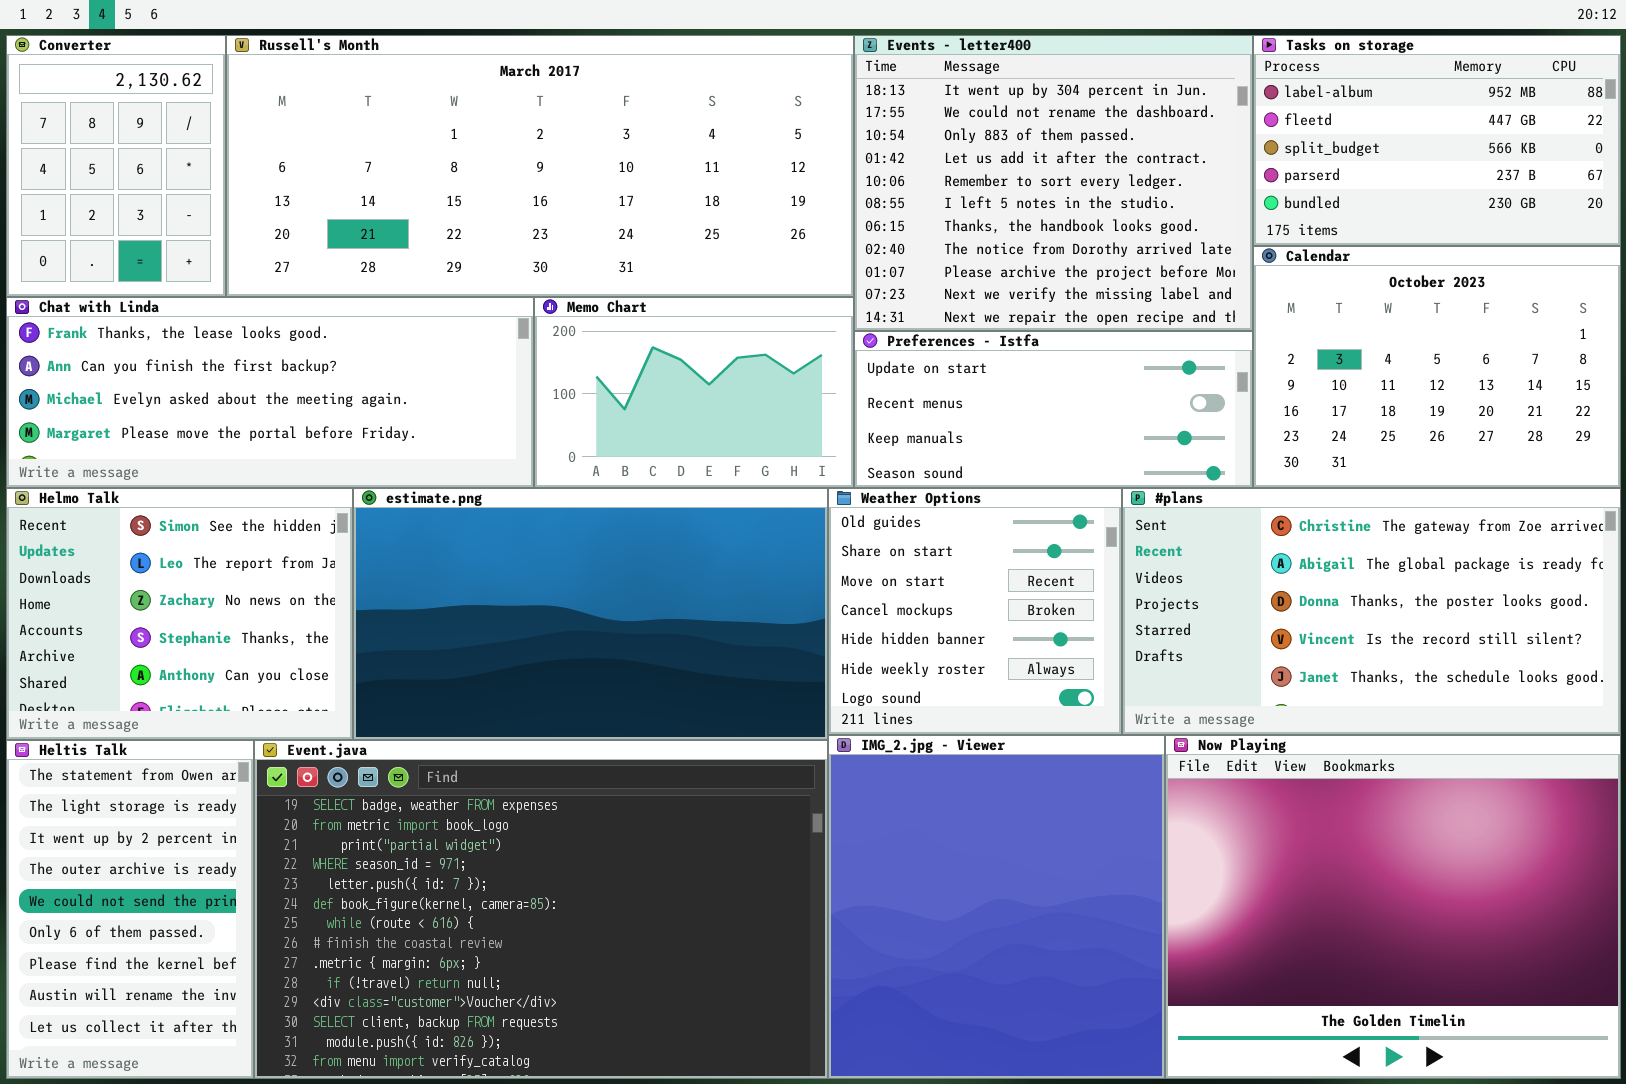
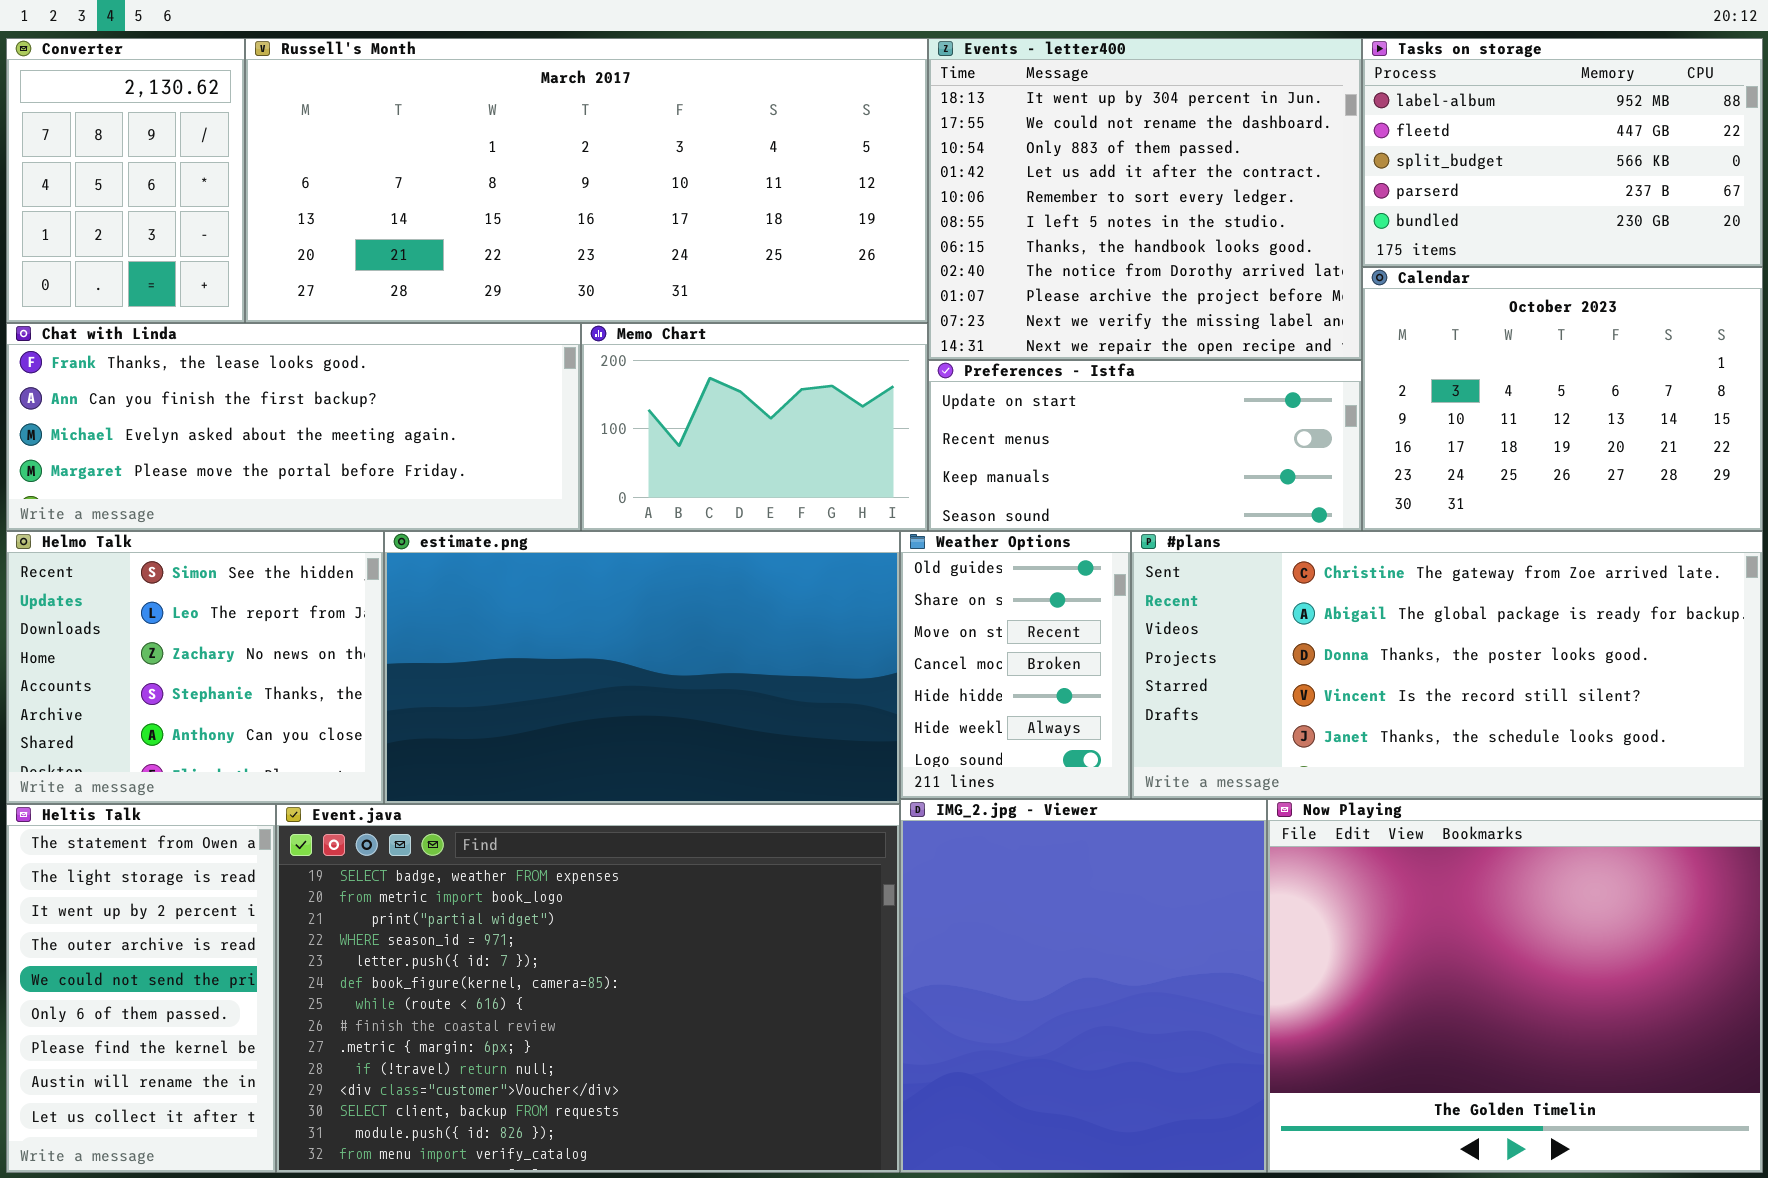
Weather Options: [828,488,1122,735] -> [900,531,1131,799], resized
#plans: [1122,488,1621,735] -> [1131,531,1763,799], resized

